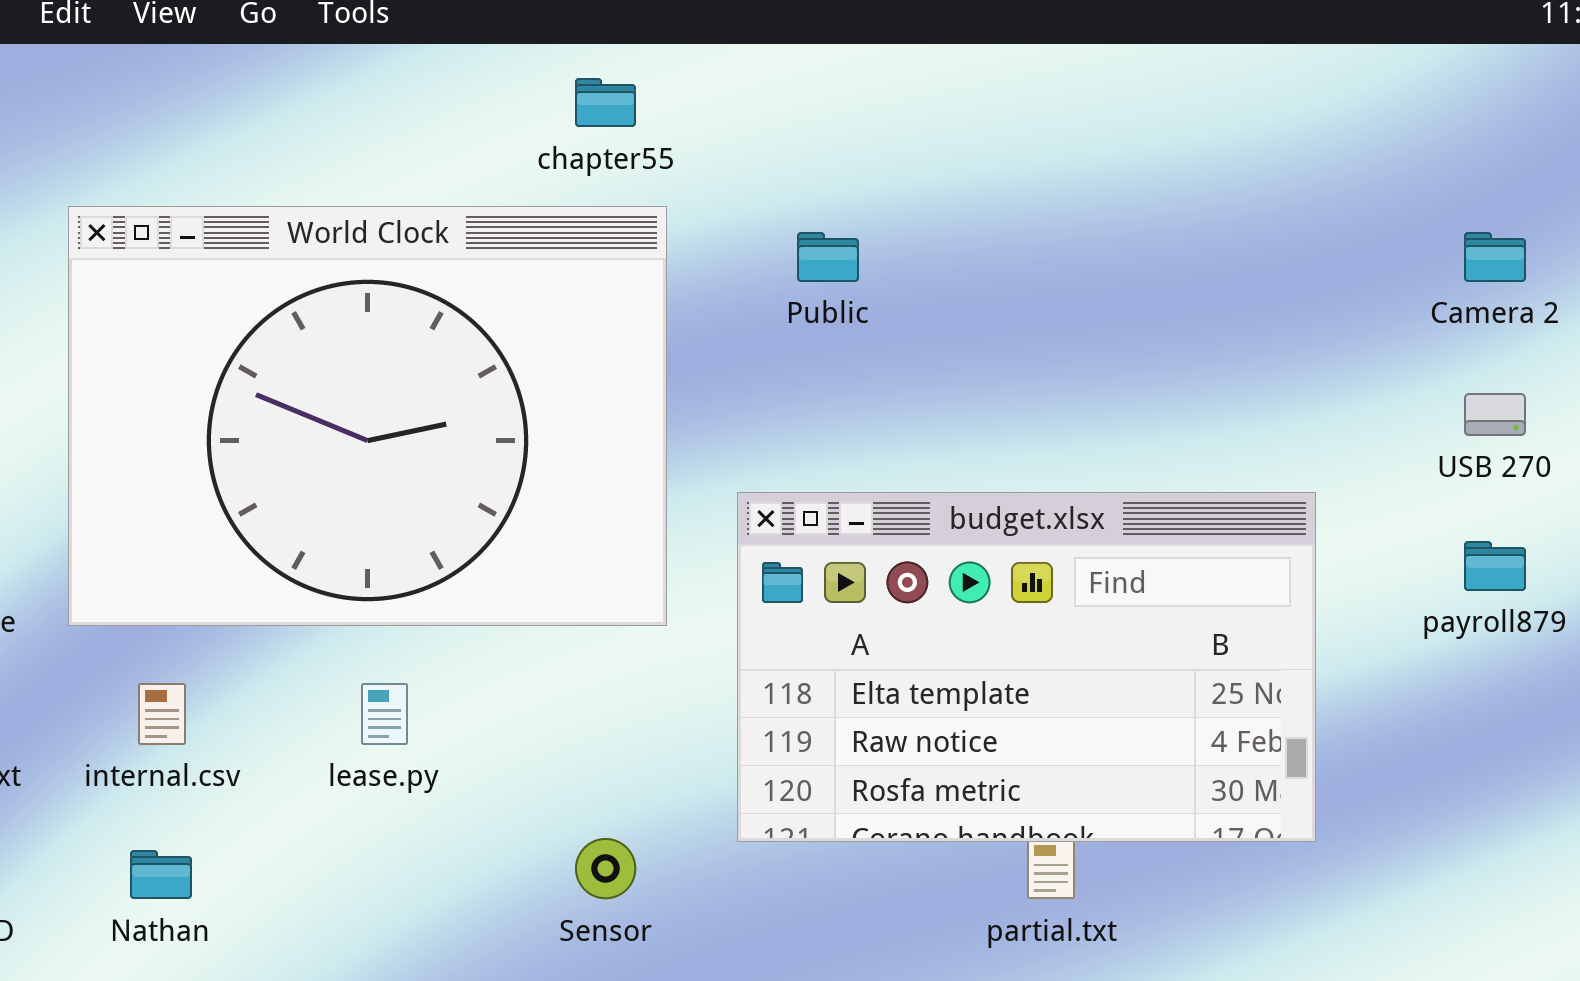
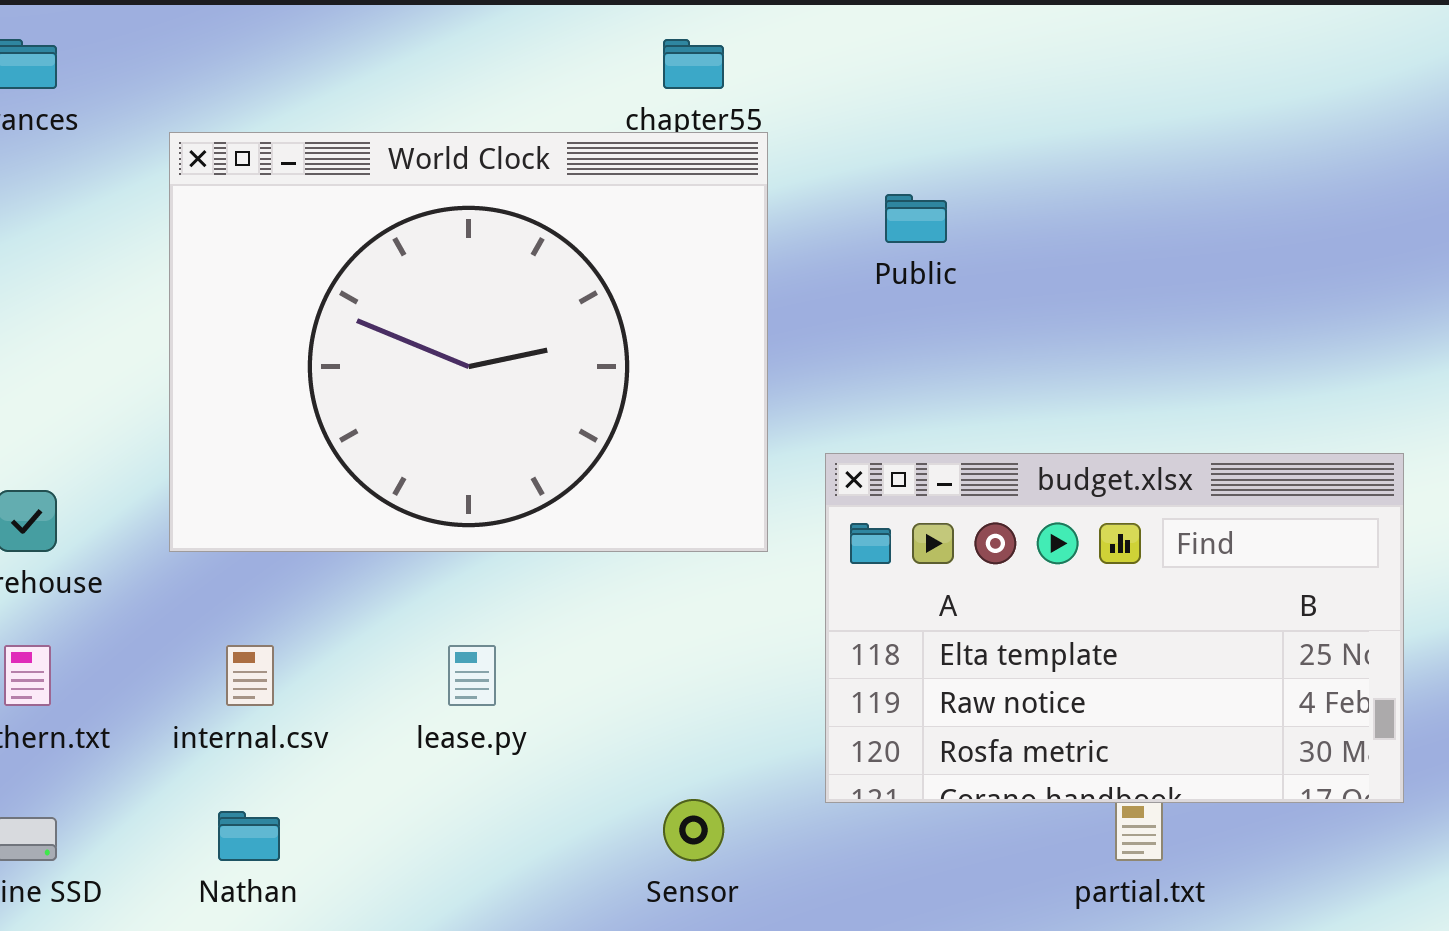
World Clock: [68,206,667,626] -> [169,132,768,552], moved

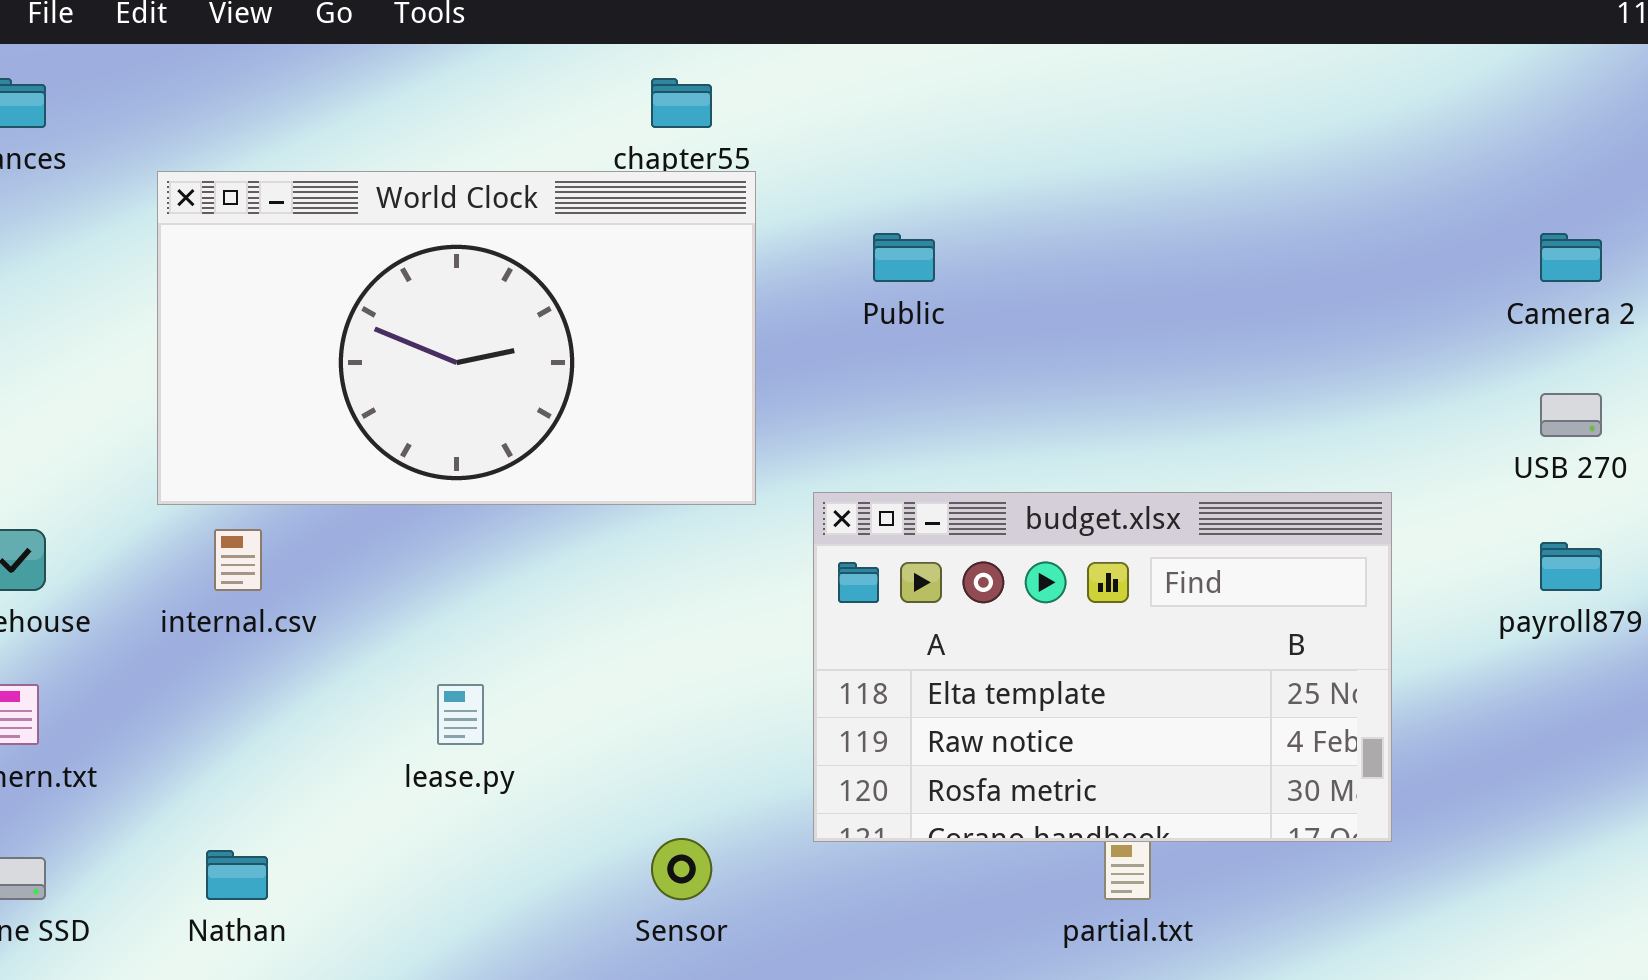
World Clock: [169,132,768,552] -> [157,171,756,505], resized
internal.csv: [226,645,274,706] -> [214,529,262,591], moved

